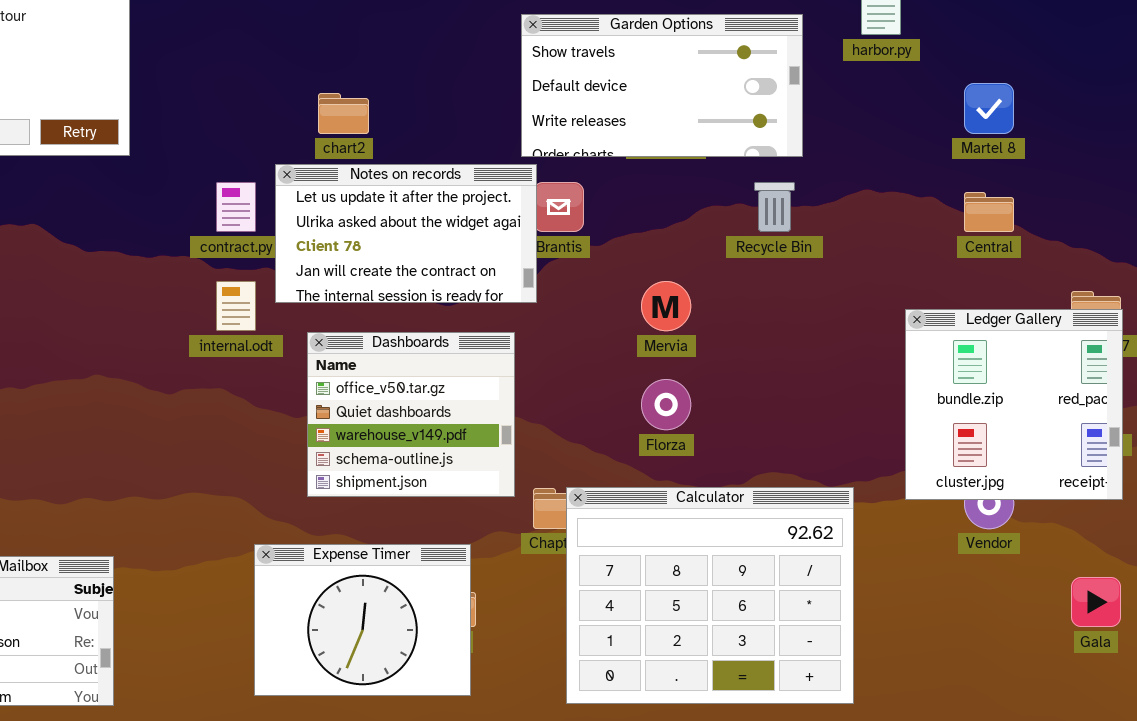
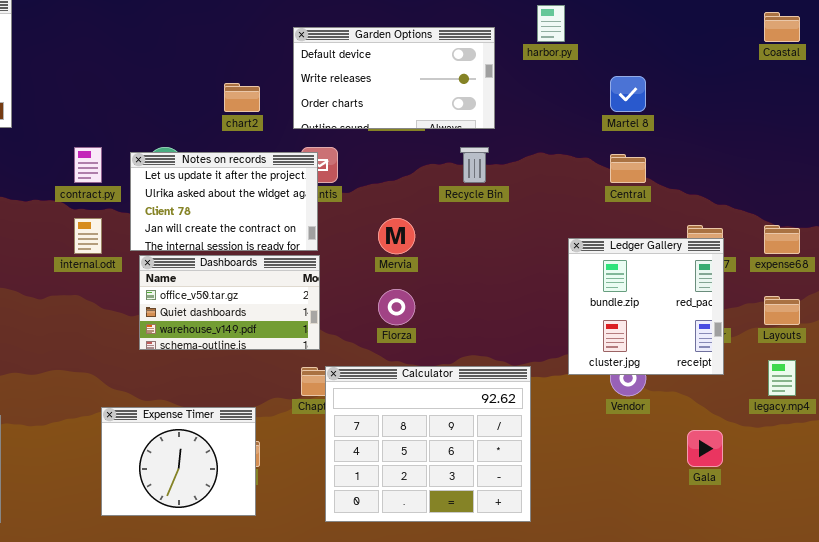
Garden Options: [521,14,803,157] -> [293,27,495,129], scrolled down 1 row
chart2: [318,93,369,134] -> [224,83,260,112], moved
Notes on records: [275,164,537,303] -> [130,152,318,251], moved
Dashboards: [307,332,515,497] -> [139,255,320,350], resized

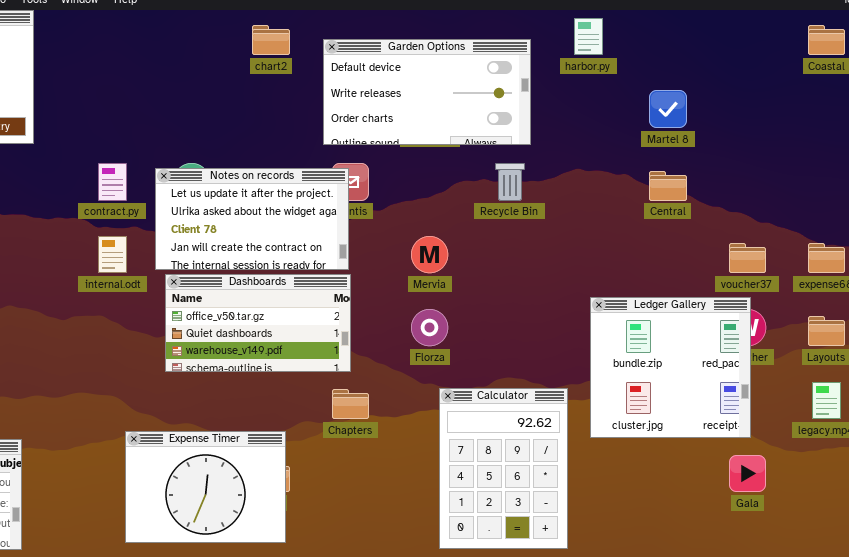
chart2: [224,83,260,112] -> [252,25,290,55], moved
Ledger Gallery: [568,238,724,375] -> [590,297,751,438], moved
Calculator: [325,366,531,522] -> [439,388,568,549], resized

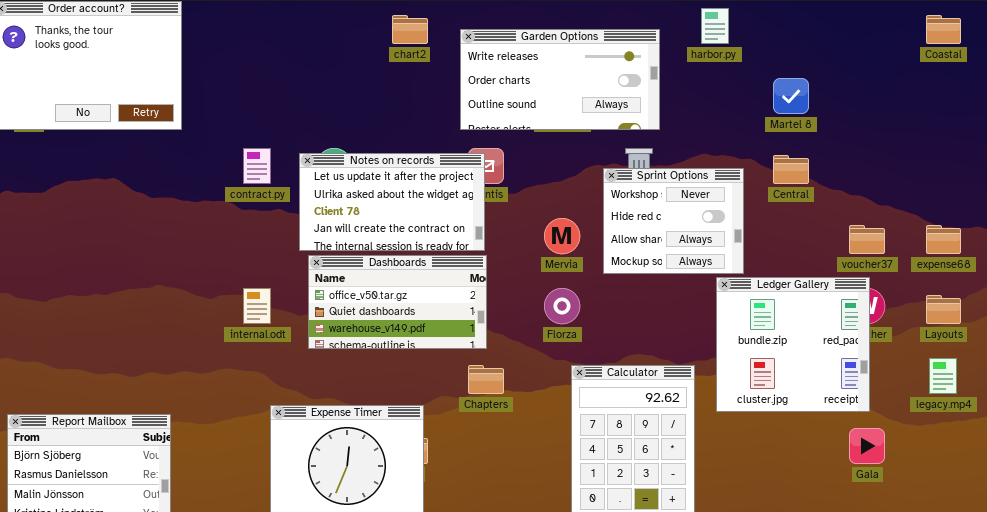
Garden Options: [323,39,531,145] -> [460,29,660,130], scrolled down 1 row
Sprint Options: none -> [603,168,744,274], opened
internal.odt: [98,236,127,273] -> [243,288,271,324], moved

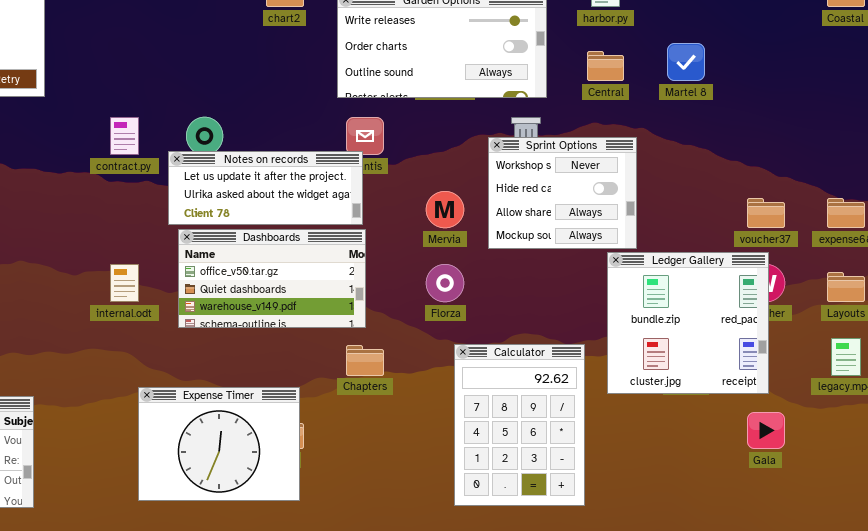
Notes on records: [299,153,485,251] -> [168,151,363,225], resized
Central: [773,155,809,184] -> [587,51,624,81], moved

